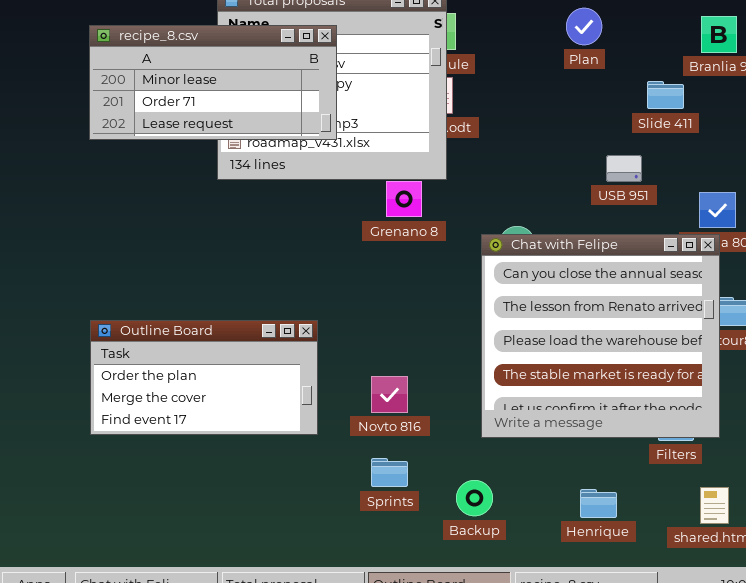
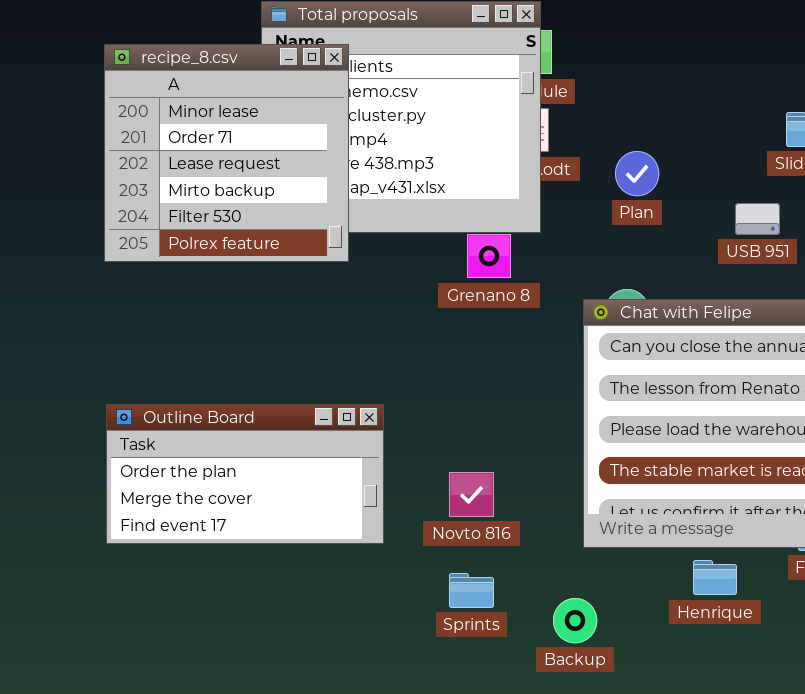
Plan: [566,8,602,45] -> [615,151,659,196], moved
recipe_8.csv: [89,25,337,140] -> [104,44,349,262], resized
Henrique: [580,489,617,518] -> [693,560,737,595], moved

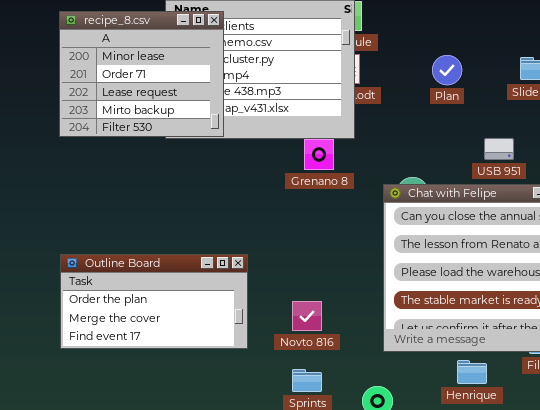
recipe_8.csv: [104,44,349,262] -> [59,11,224,137], resized
Plan: [615,151,659,196] -> [432,55,462,85], moved
USB 951: [735,203,780,235] -> [484,138,514,160], moved

